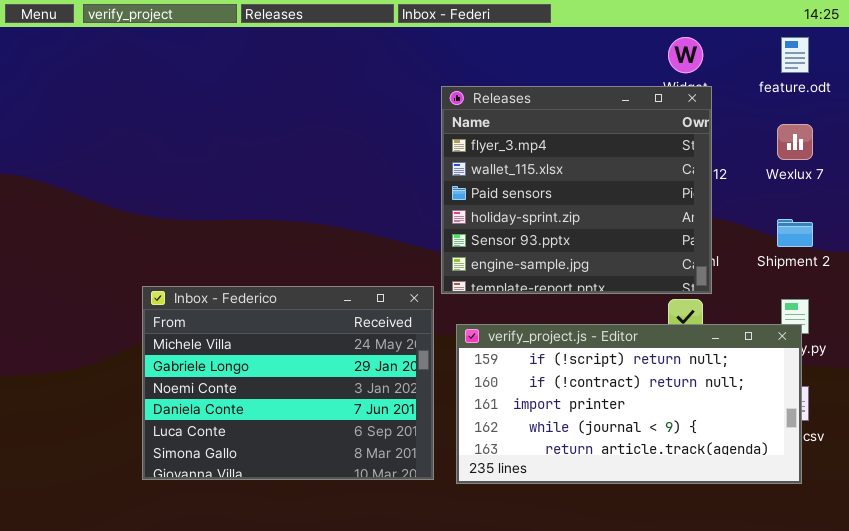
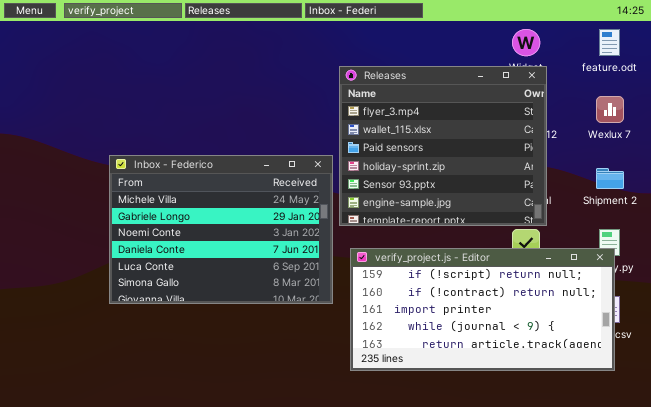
Inbox - Federico: [142,286,434,480] -> [109,155,333,304], moved

